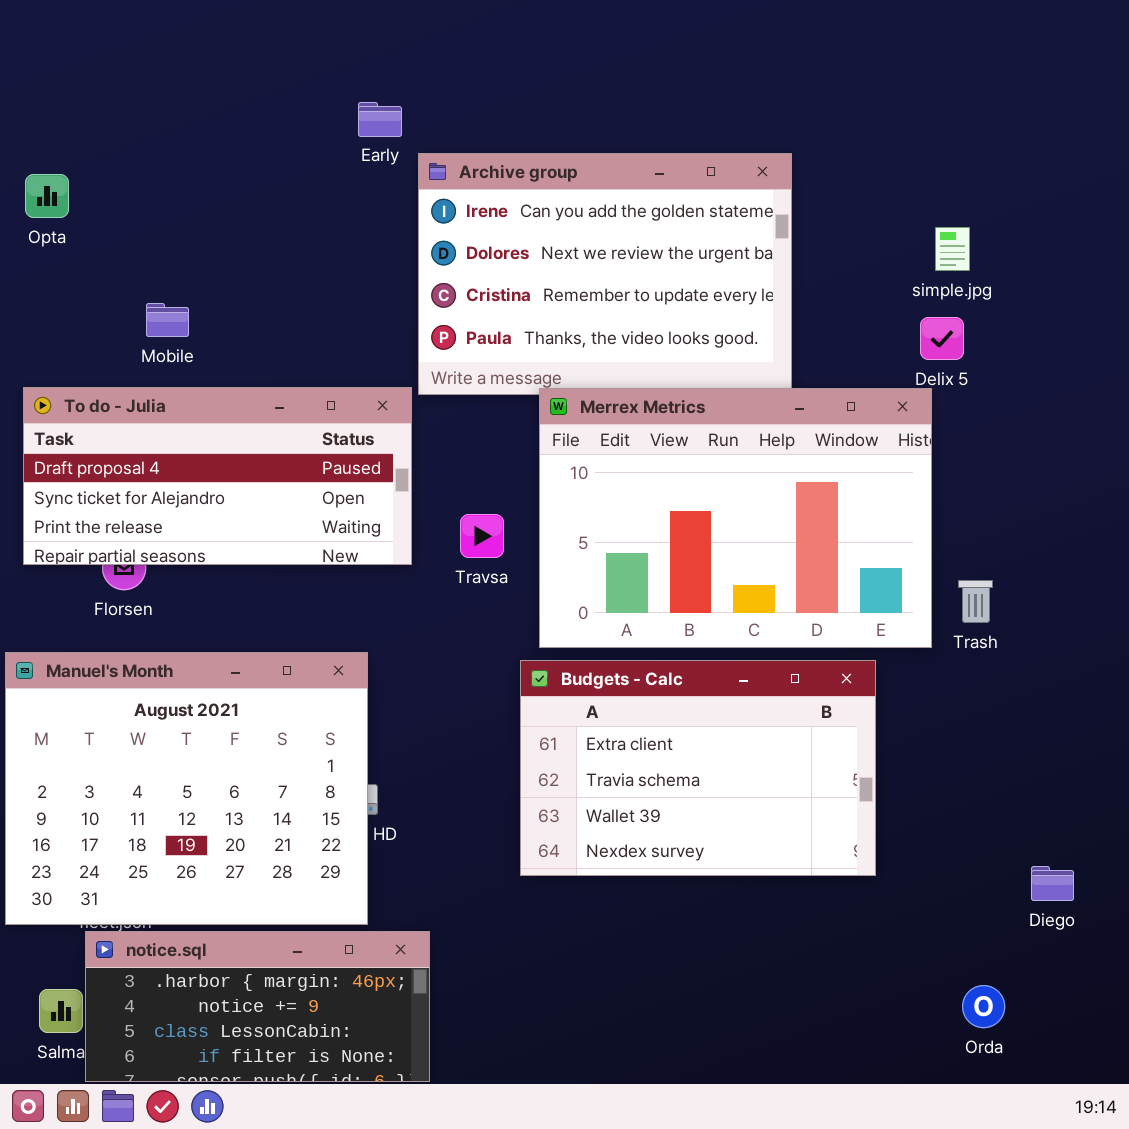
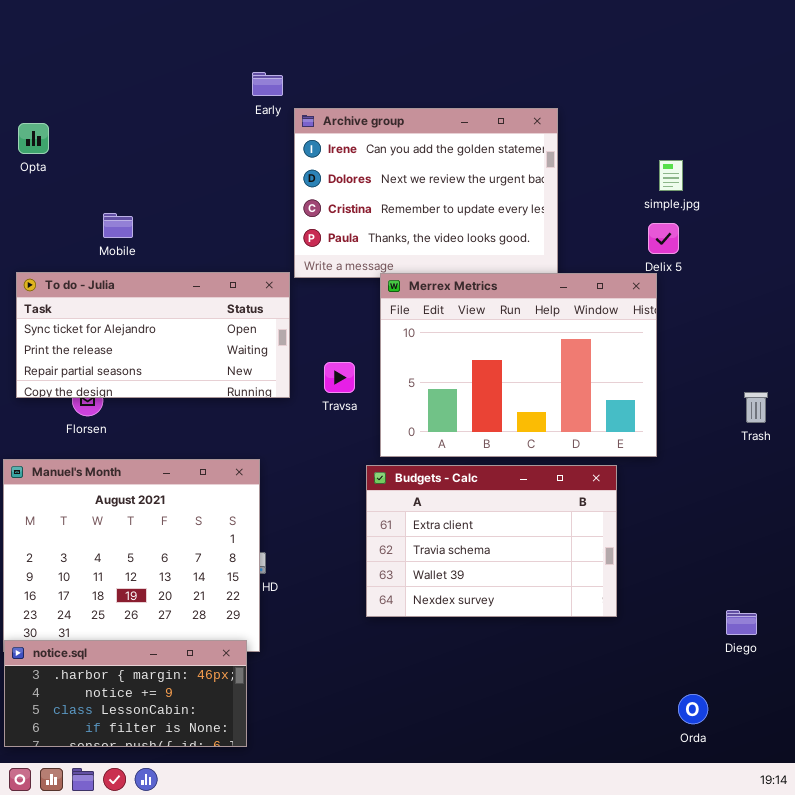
To do - Julia: [23,387,412,565] -> [16,272,290,398], scrolled down 1 row
Trash: [958,580,993,623] -> [744,392,768,423], moved
notice.sql: [85,931,430,1082] -> [4,640,247,747], moved

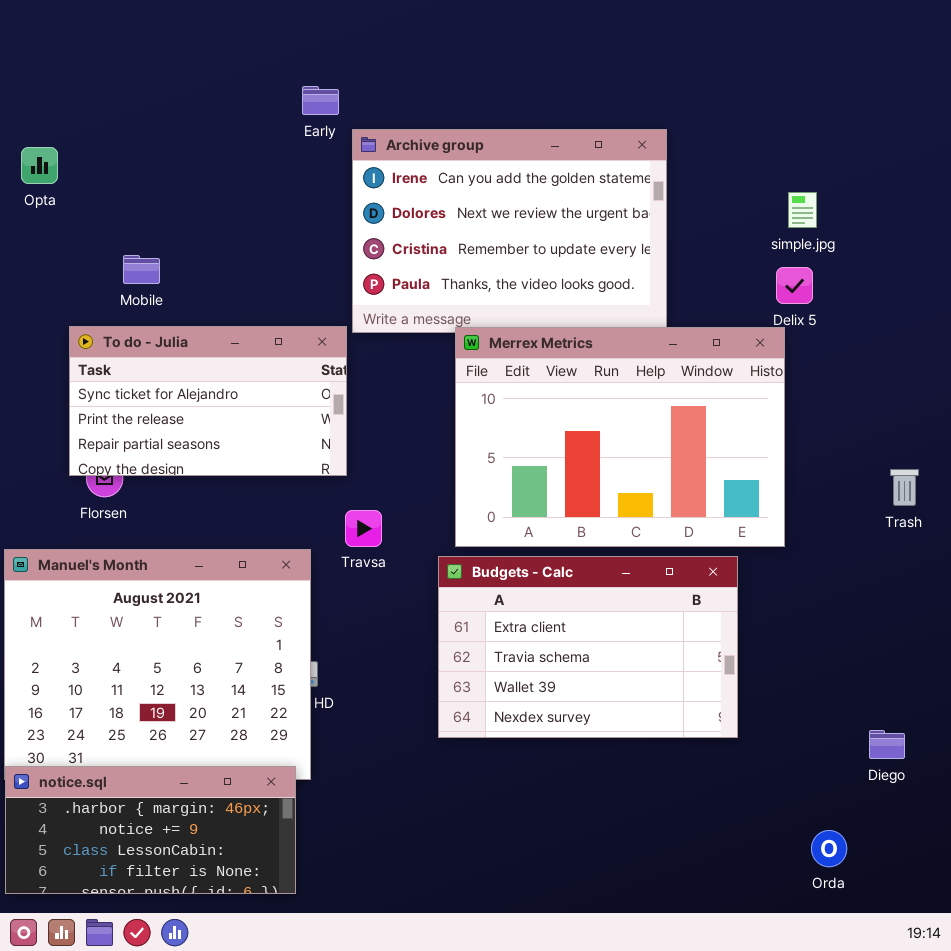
To do - Julia: [16,272,290,398] -> [69,326,347,476], resized
Travsa: [324,362,355,393] -> [345,510,382,547], moved

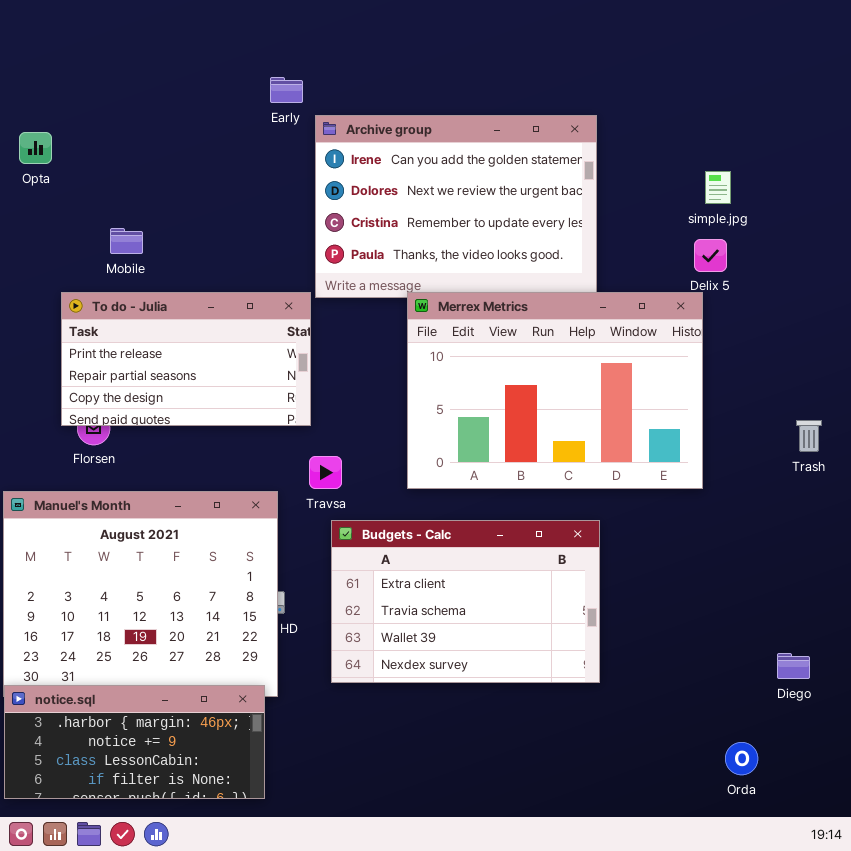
To do - Julia: [69,326,347,476] -> [61,292,311,426], scrolled down 1 row
Budgets - Calc: [438,556,738,738] -> [331,520,600,683], moved

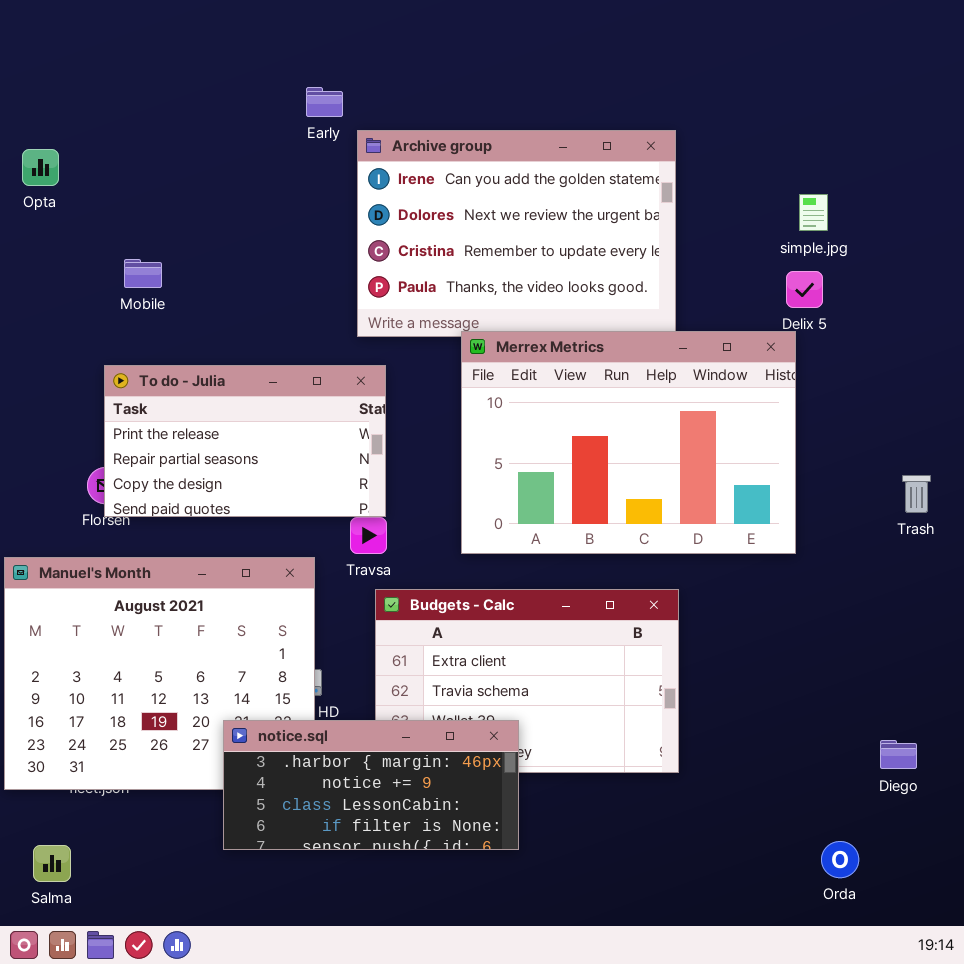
To do - Julia: [61,292,311,426] -> [104,365,386,517], moved
notice.sql: [4,685,265,799] -> [223,720,519,850], moved

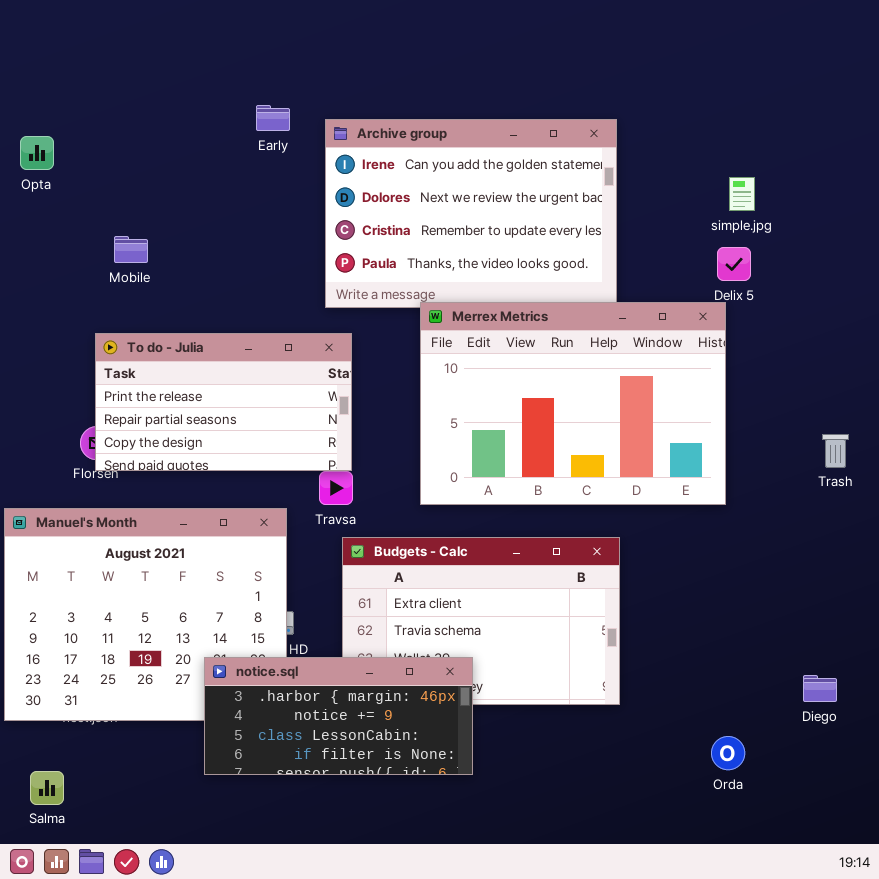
Early: [306,87,343,117] -> [256,105,290,131], moved
Orda: [821,841,859,878] -> [711,736,745,770], moved

